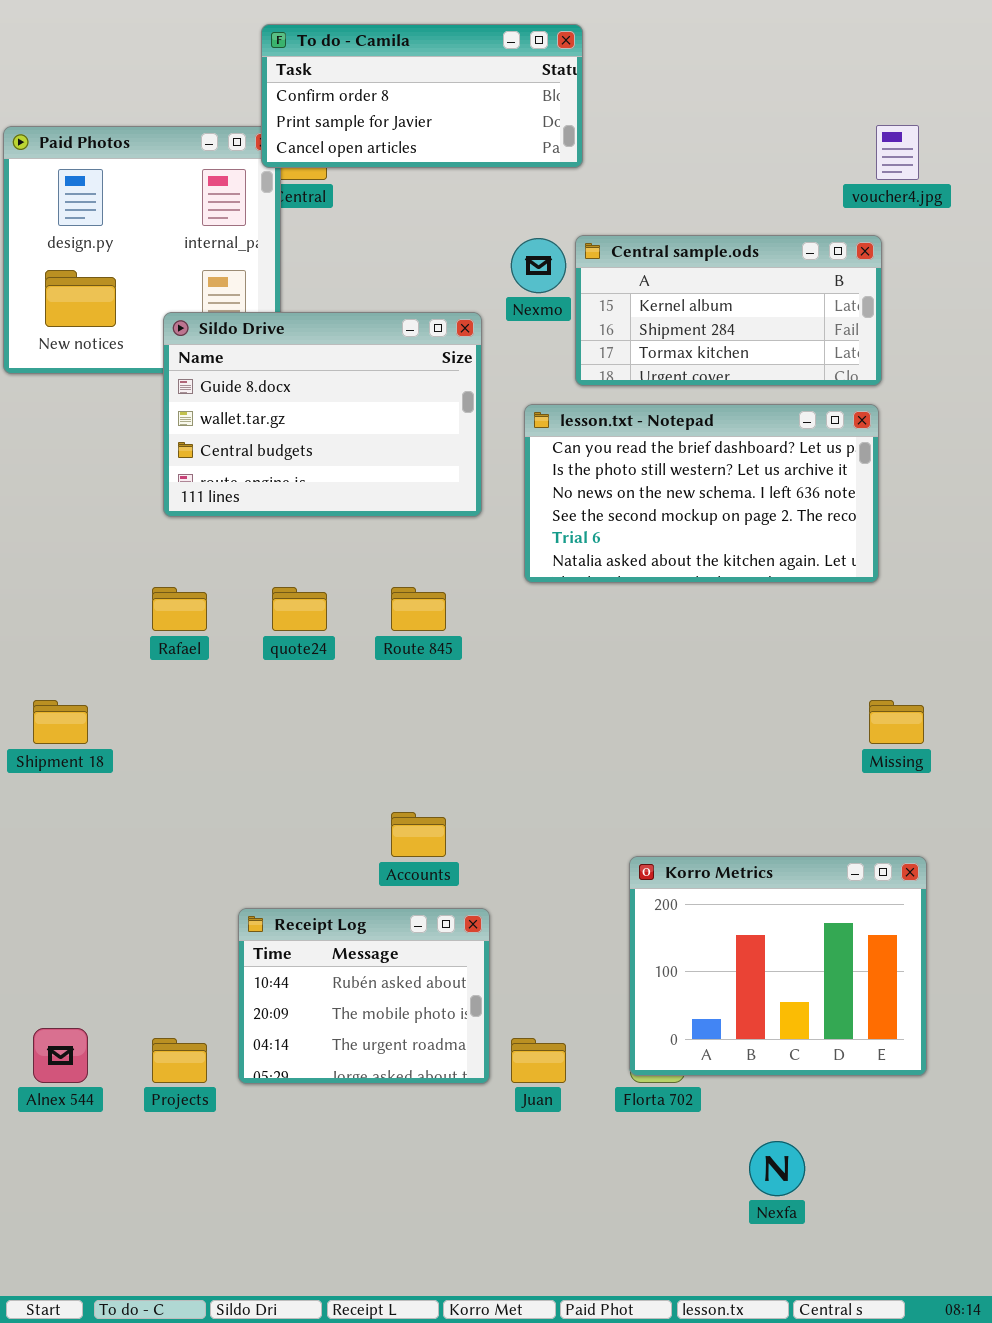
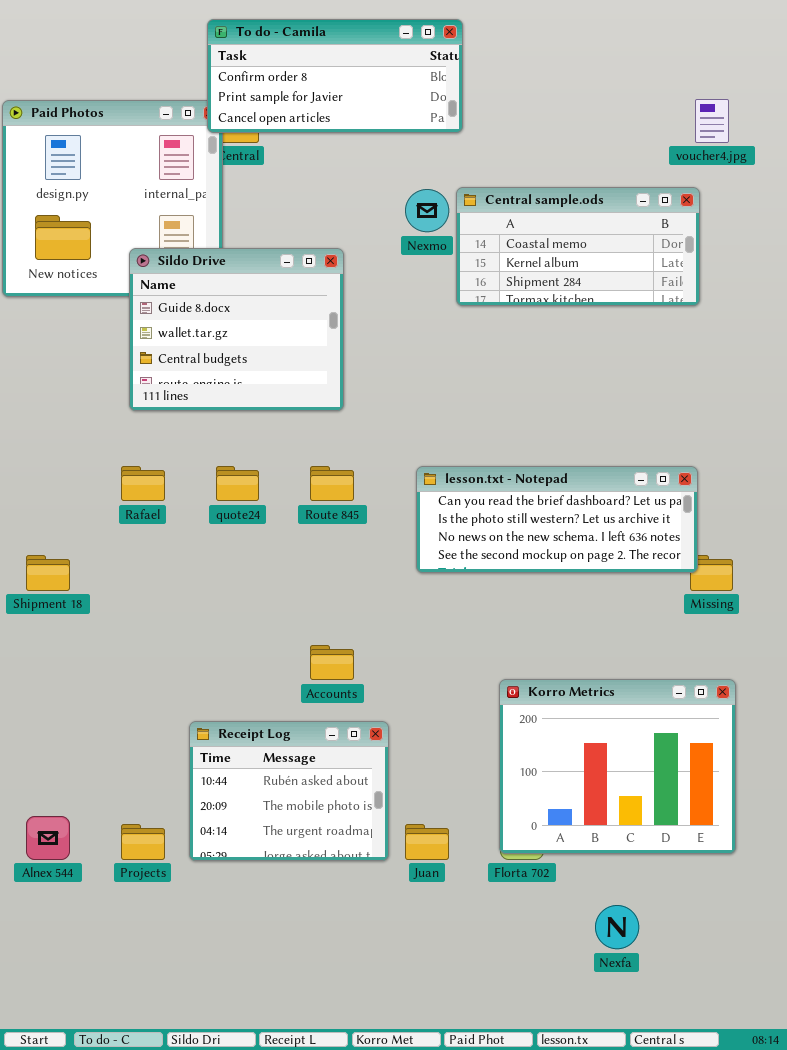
Central sample.ods: [575,235,882,386] -> [456,187,700,306], scrolled up 1 row
Sildo Drive: [163,312,482,517] -> [129,248,344,411], resized
lesson.txt - Notepad: [524,404,879,583] -> [416,466,698,573], moved, resized

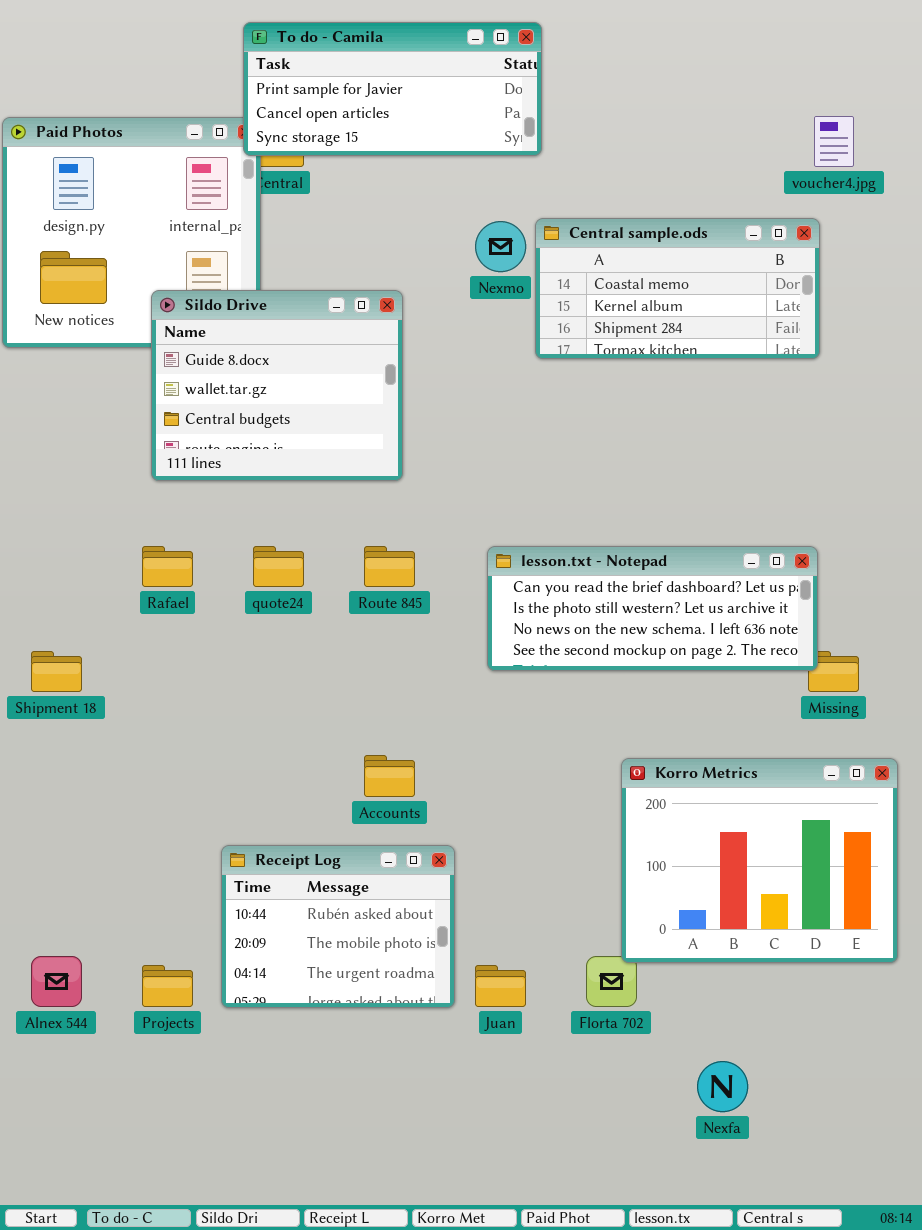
To do - Camila: [207,19,463,133] -> [243,22,542,156], scrolled down 1 row
Korro Metrics: [499,679,736,854] -> [621,758,898,963], moved

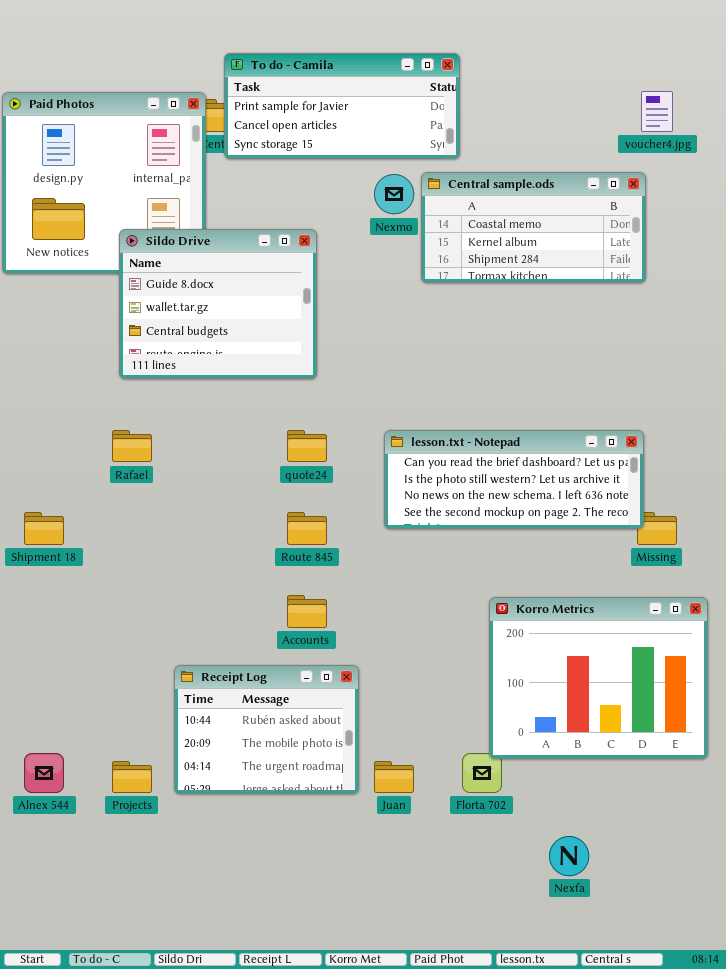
To do - Camila: [243,22,542,156] -> [224,53,460,159], moved
quote24: [253,546,304,587] -> [287,430,327,462], moved
Route 845: [364,546,415,587] -> [287,512,327,545], moved

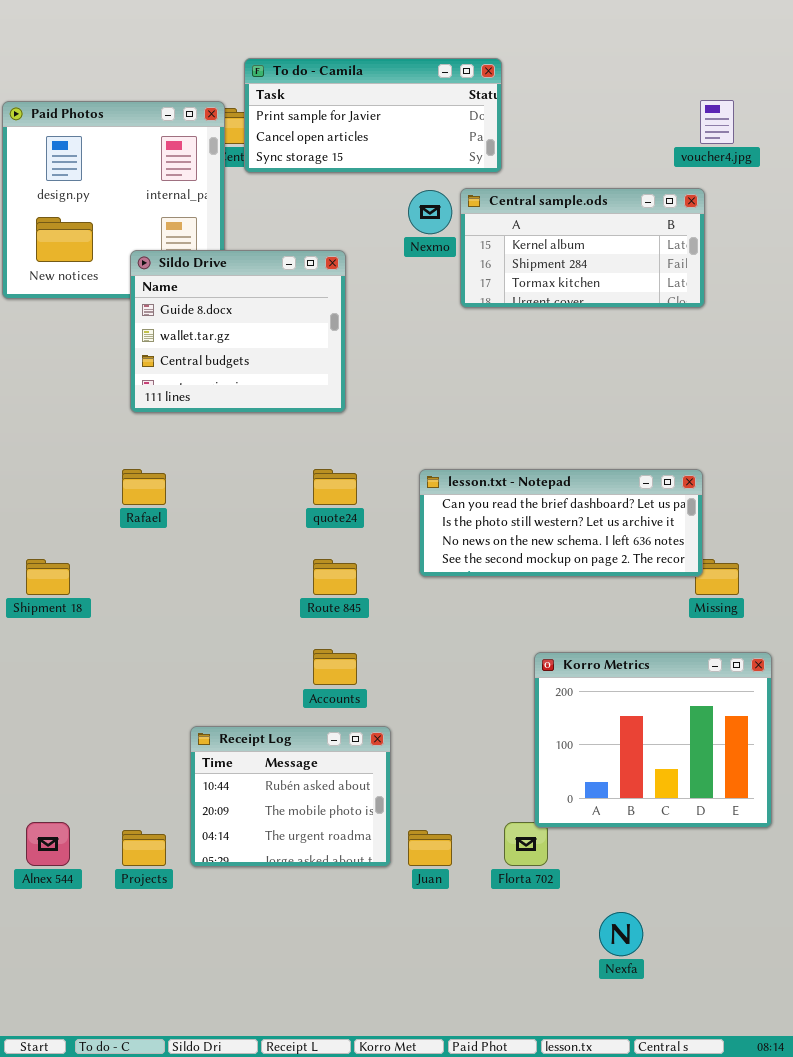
Central sample.ods: [421,172,646,283] -> [460,188,705,308], scrolled down 1 row

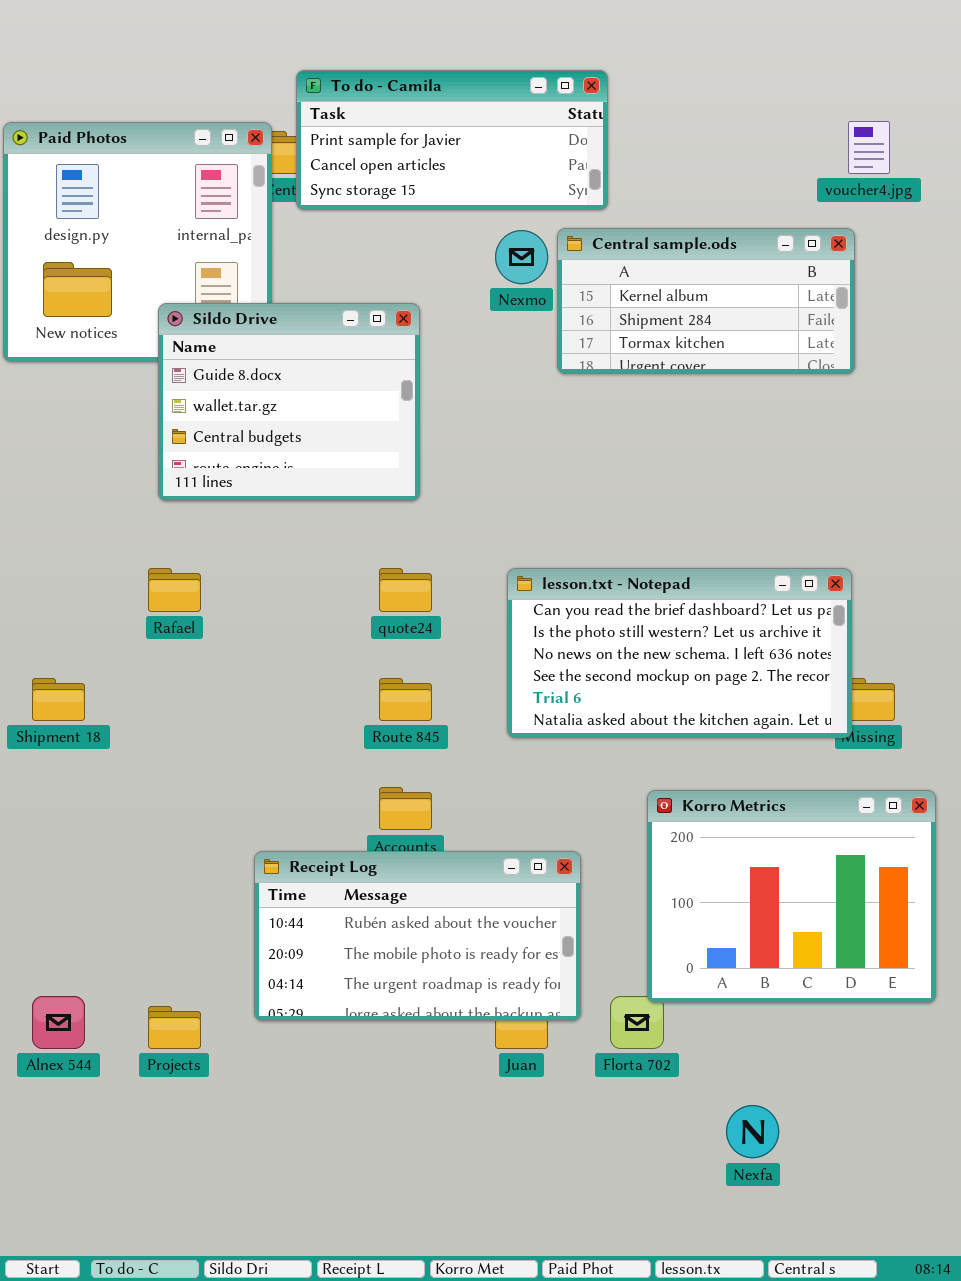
lesson.txt - Notepad: [419,469,703,577] -> [507,568,852,738], resized
Receipt Log: [190,726,391,867] -> [254,851,581,1021], moved, resized

